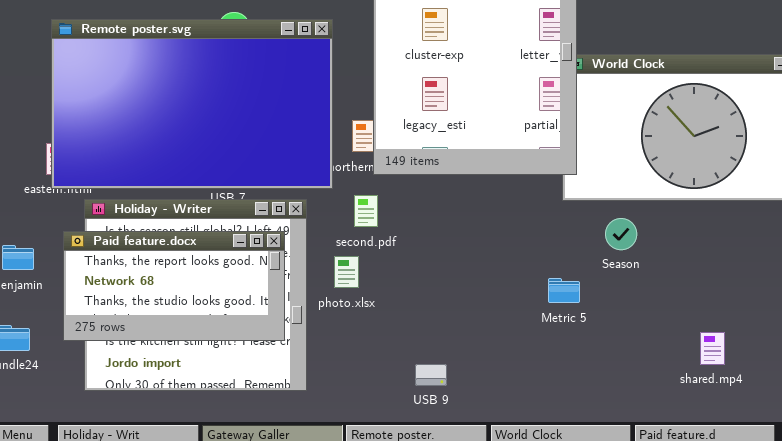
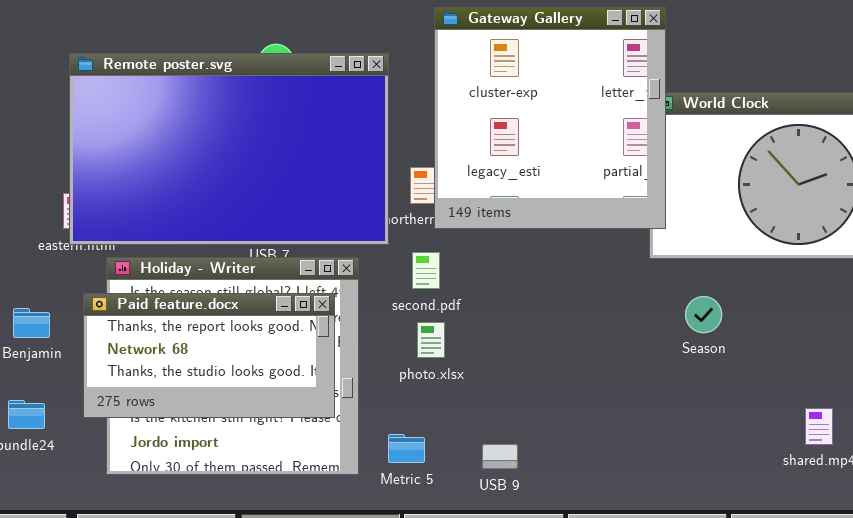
Season: [605,218,637,250] -> [685,296,722,333], moved
photo.xlsx: [334,256,359,288] -> [417,322,445,358], moved
Metric 5: [548,278,580,303] -> [388,434,425,463], moved

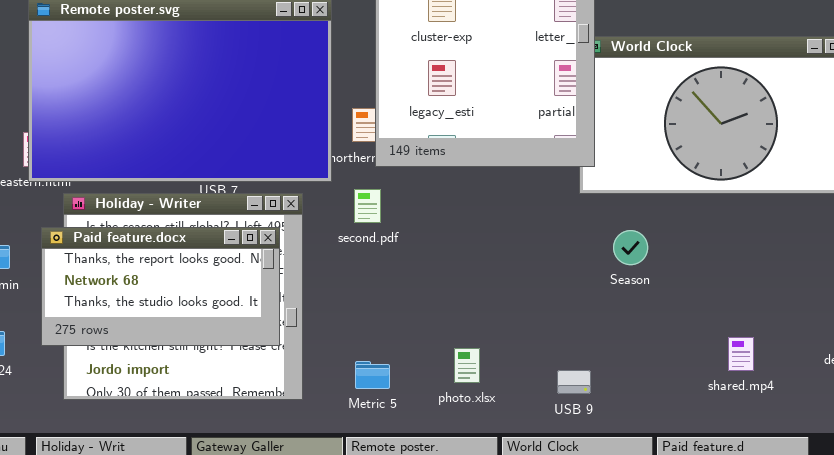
photo.xlsx: [417,322,445,358] -> [454,348,480,383], moved
Metric 5: [388,434,425,463] -> [355,361,390,389], moved
USB 9: [482,444,518,469] -> [557,370,591,394], moved

